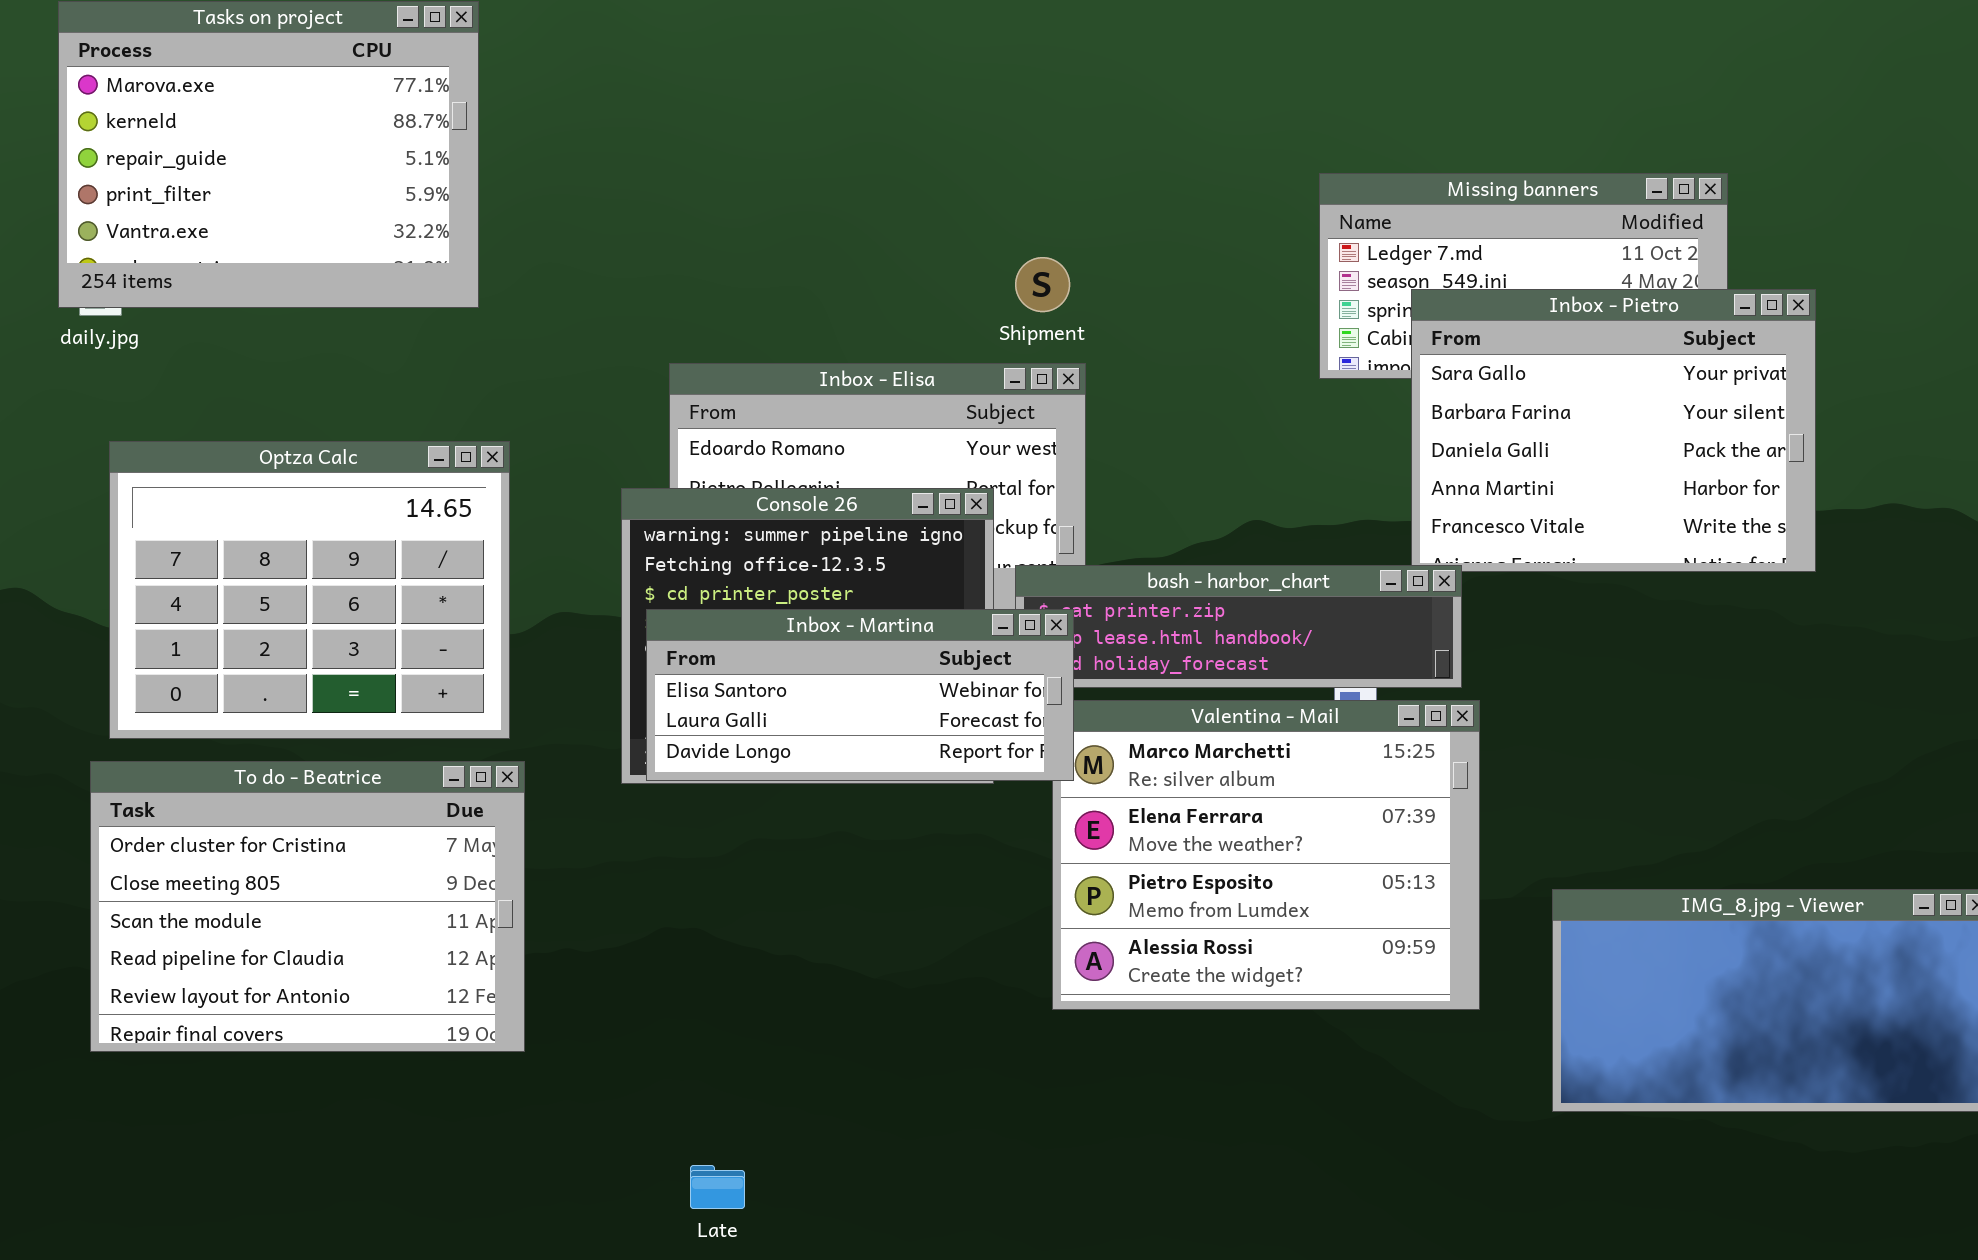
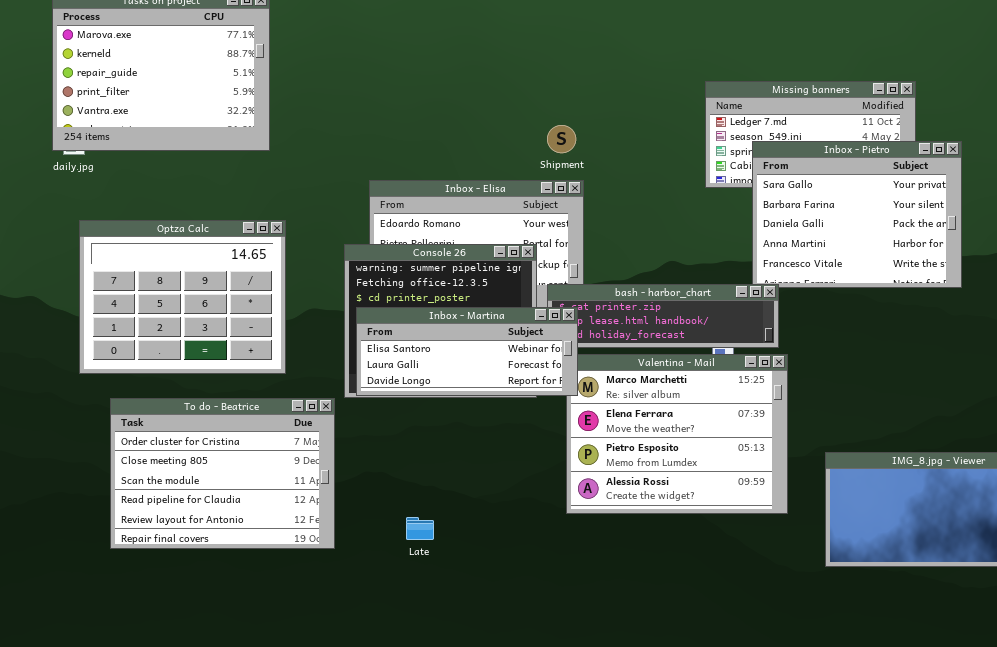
To do - Beatrice: [90,761,525,1052] -> [110,398,335,549], moved
Late: [690,1165,745,1209] -> [406,517,434,540], moved

